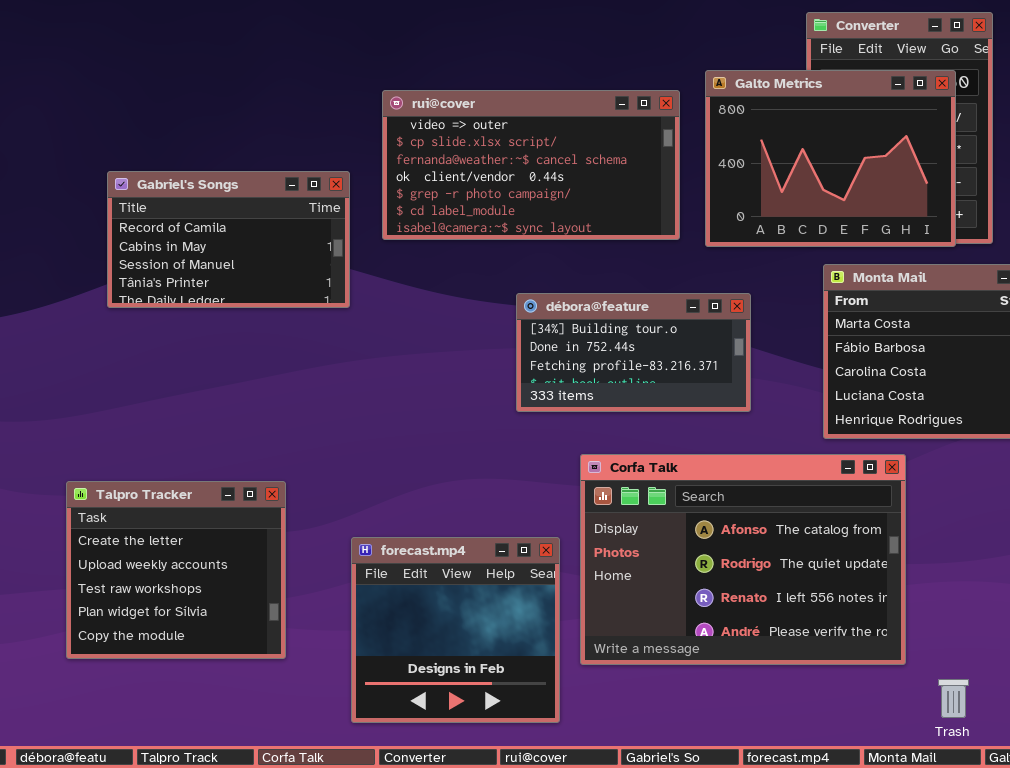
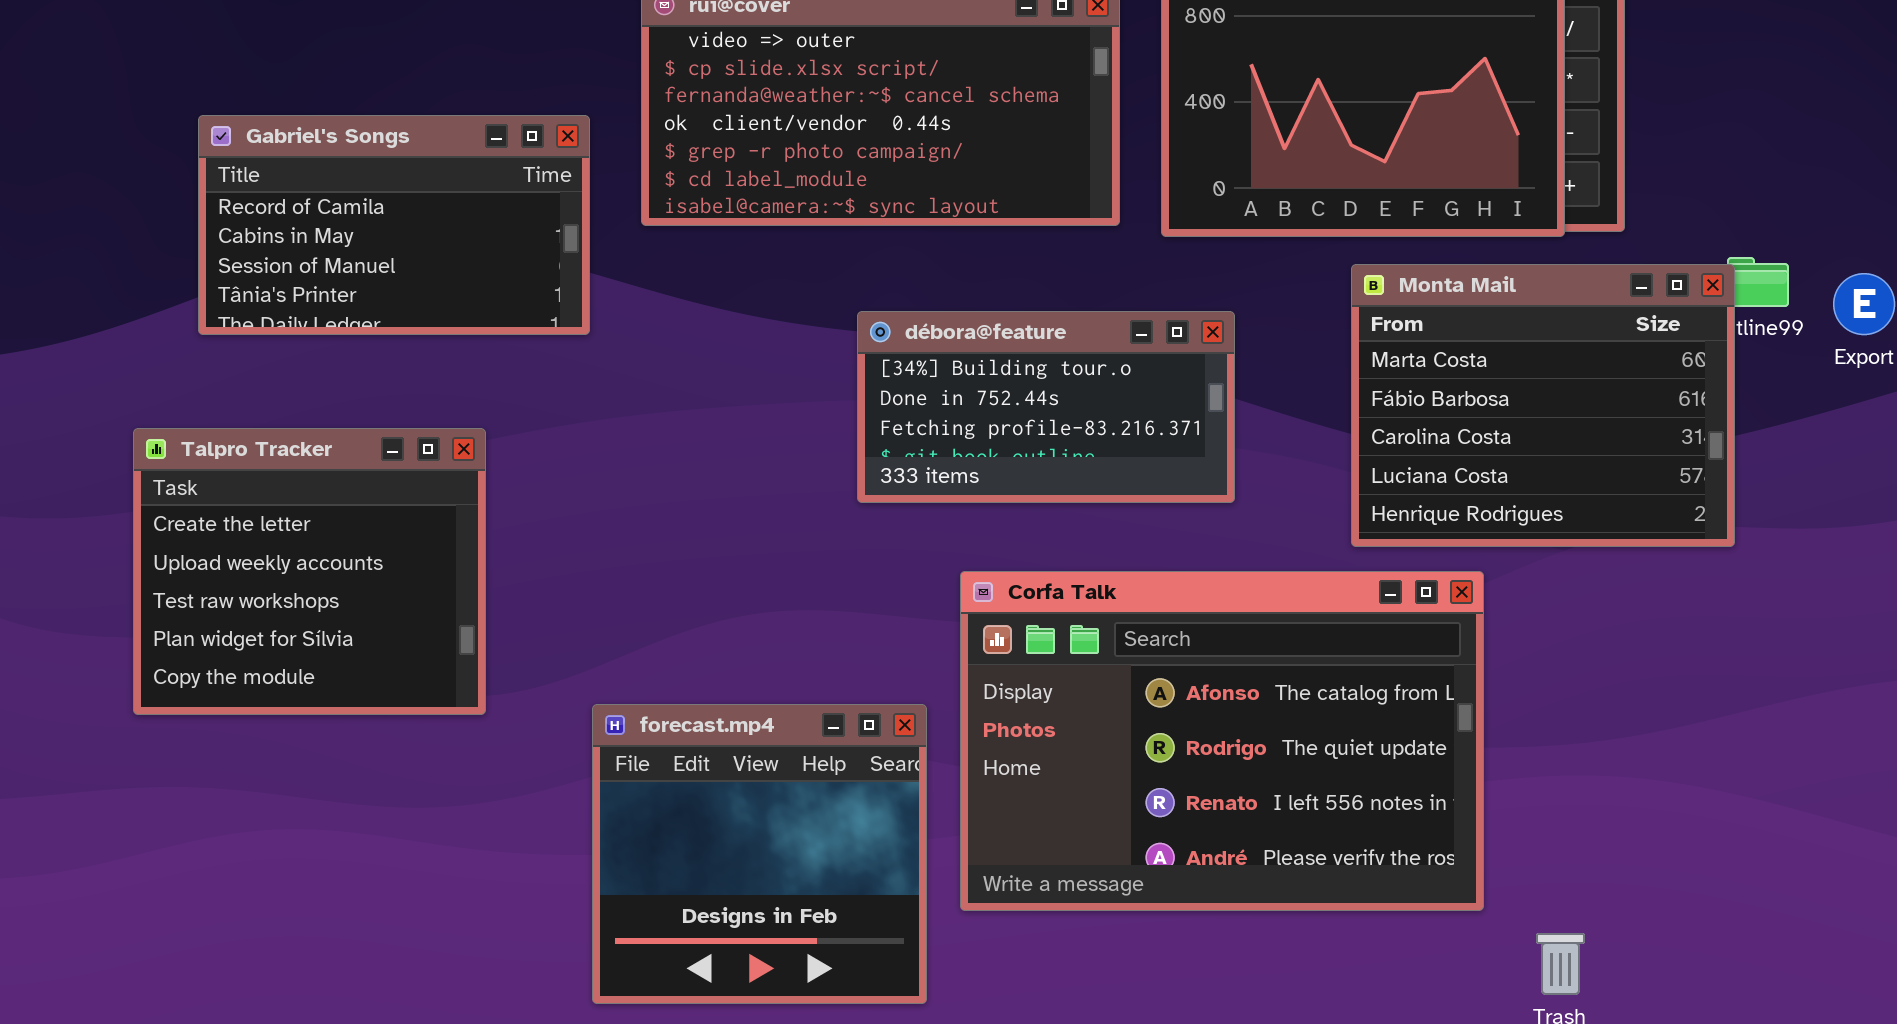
Talpro Tracker: [66,481,286,659] -> [133,428,486,715], moved

